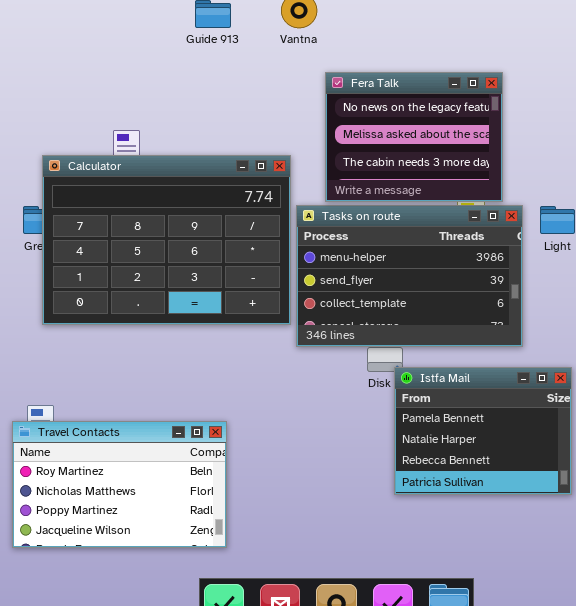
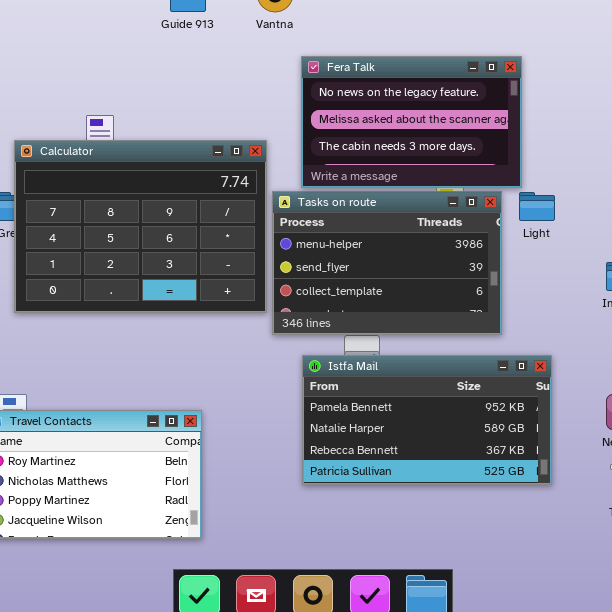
Fera Talk: [325,72,503,202] -> [301,56,522,188], resized
Istfa Mail: [394,367,572,495] -> [302,355,552,485], resized

